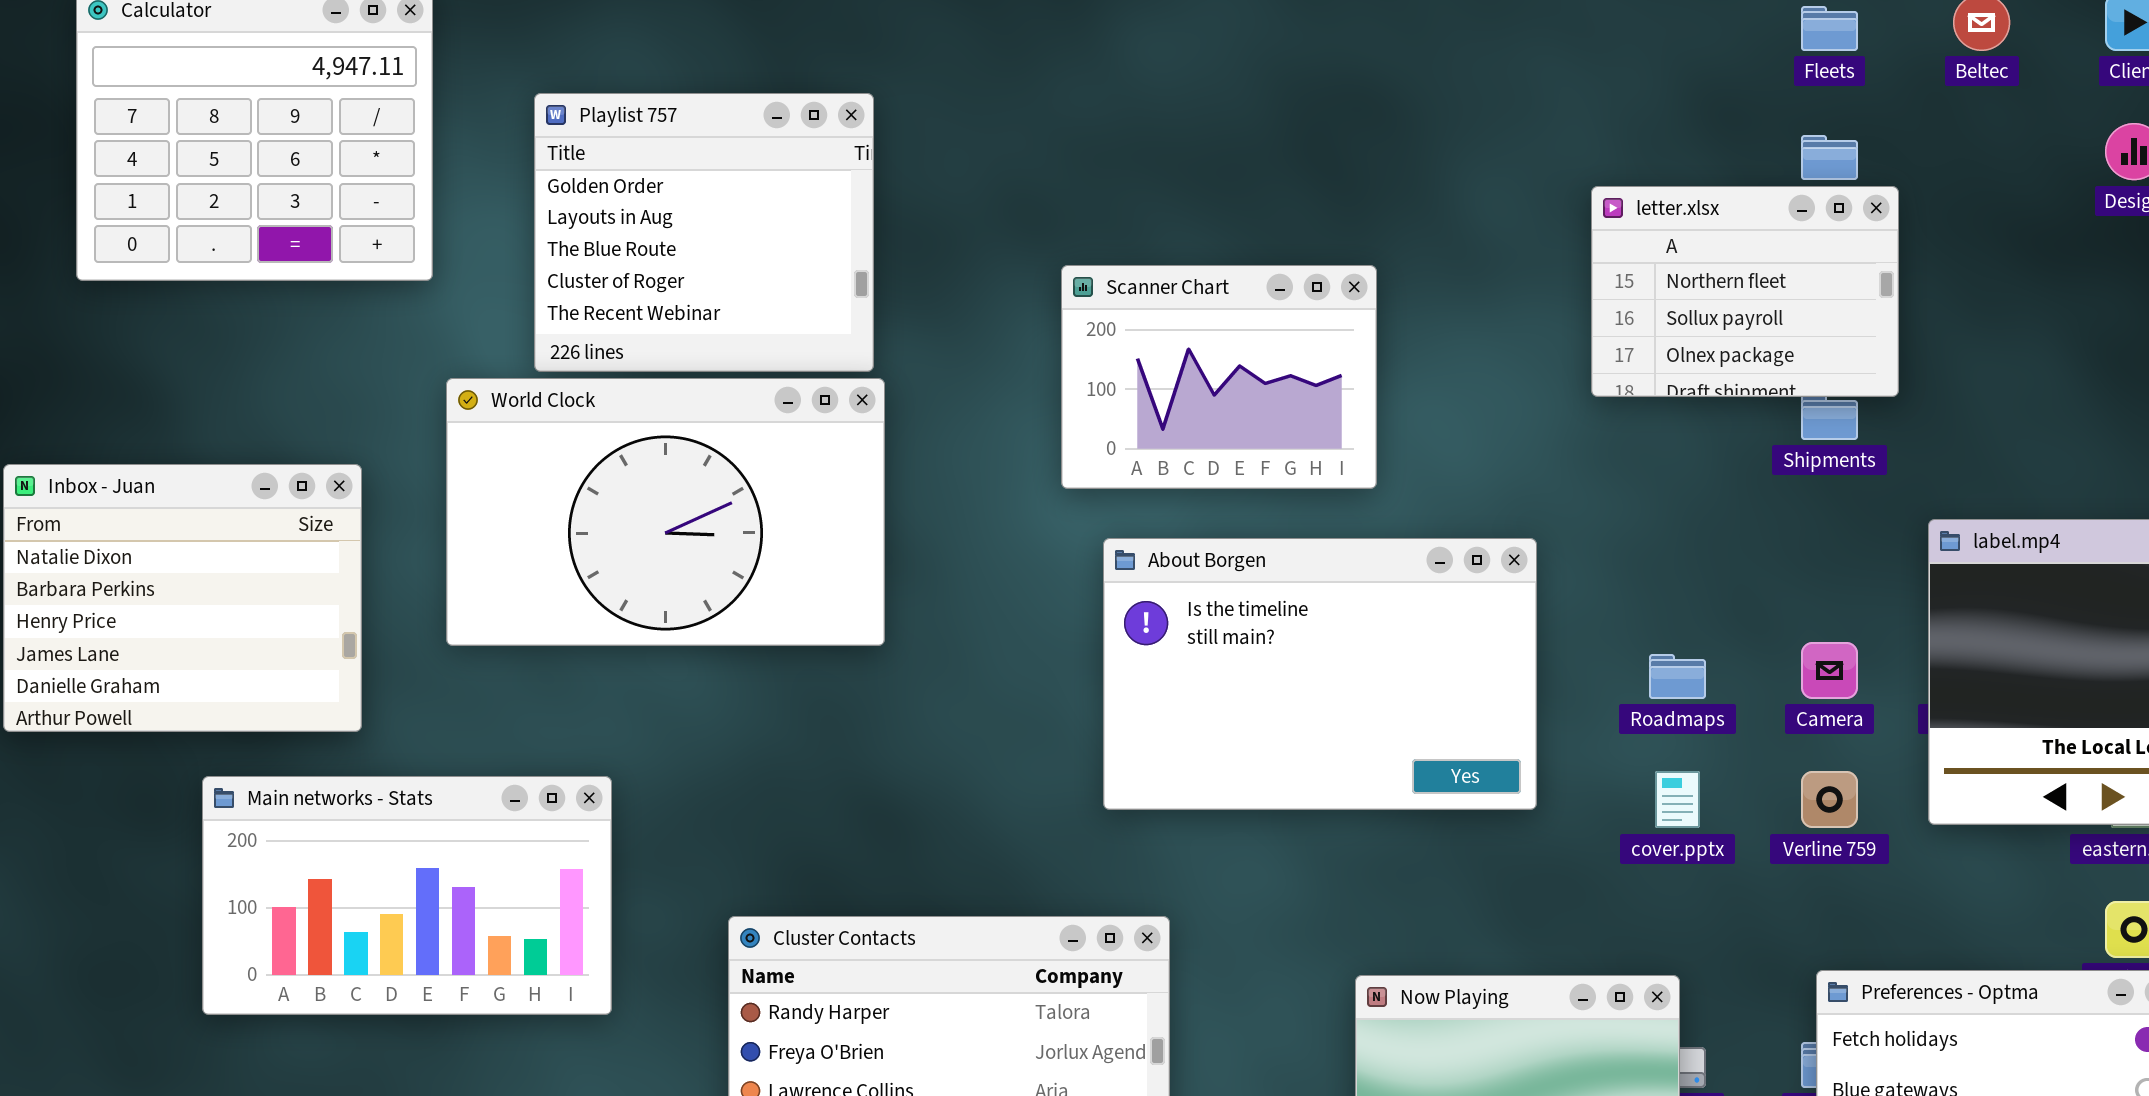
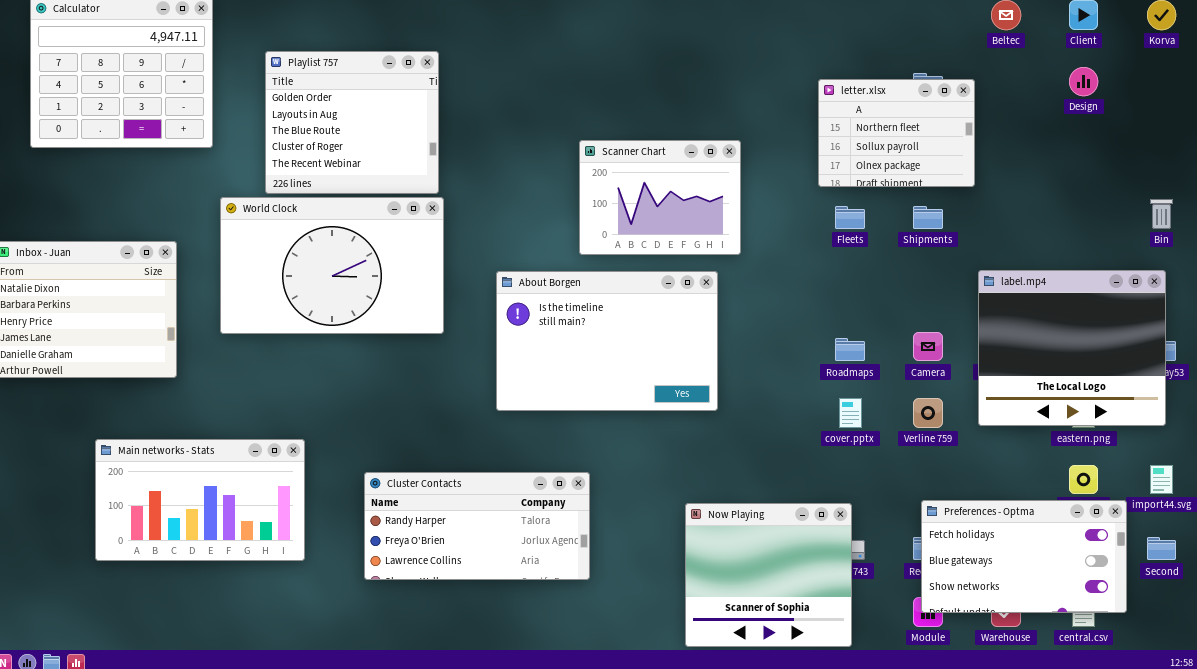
Fleets: [1801,6,1858,51] -> [835,206,865,229], moved
letter.xlsx: [1591,186,1899,397] -> [818,79,975,187], moved
Scanner Chart: [1061,265,1377,489] -> [579,140,741,255], moved
About Borgen: [1103,538,1537,810] -> [496,271,718,411], moved
Main networks - Stats: [202,776,612,1015] -> [95,439,305,561], moved

